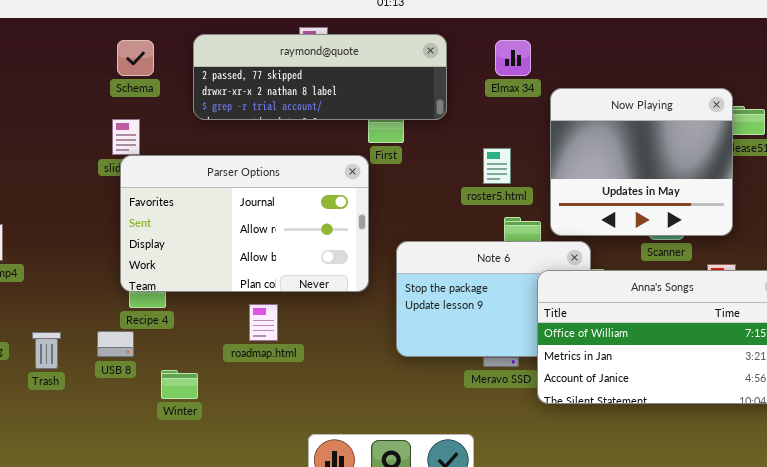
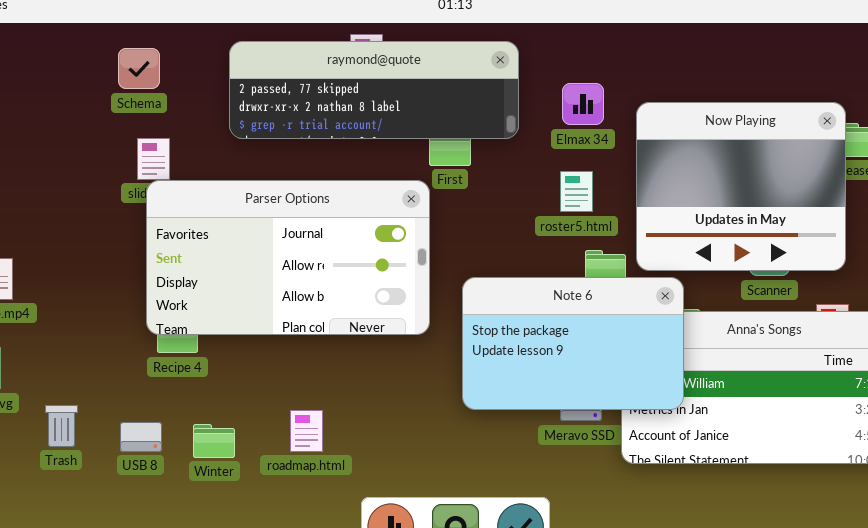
Schema: [117,40,154,76] -> [118,48,160,89], moved
Elmax 34: [495,40,531,76] -> [562,83,604,125], moved
Note 6: [396,241,591,357] -> [462,277,684,410], raised
roadmap.html: [249,304,278,341] -> [290,410,323,452], moved
USB 8: [97,331,134,357] -> [120,422,162,452], moved
Trash: [32,332,61,369] -> [45,405,78,447], moved

